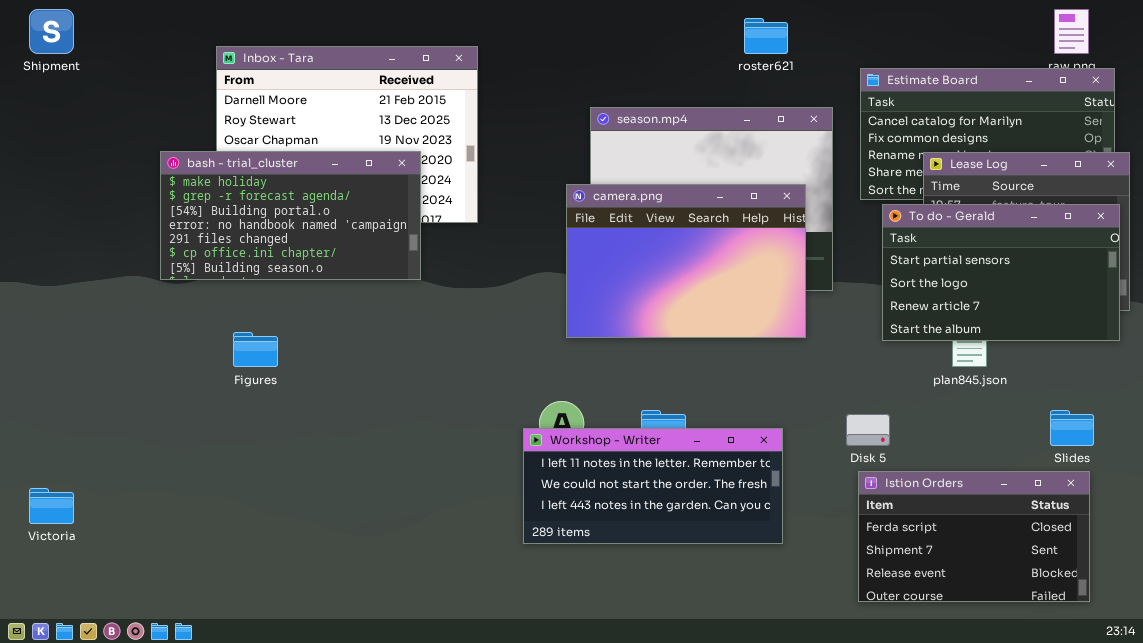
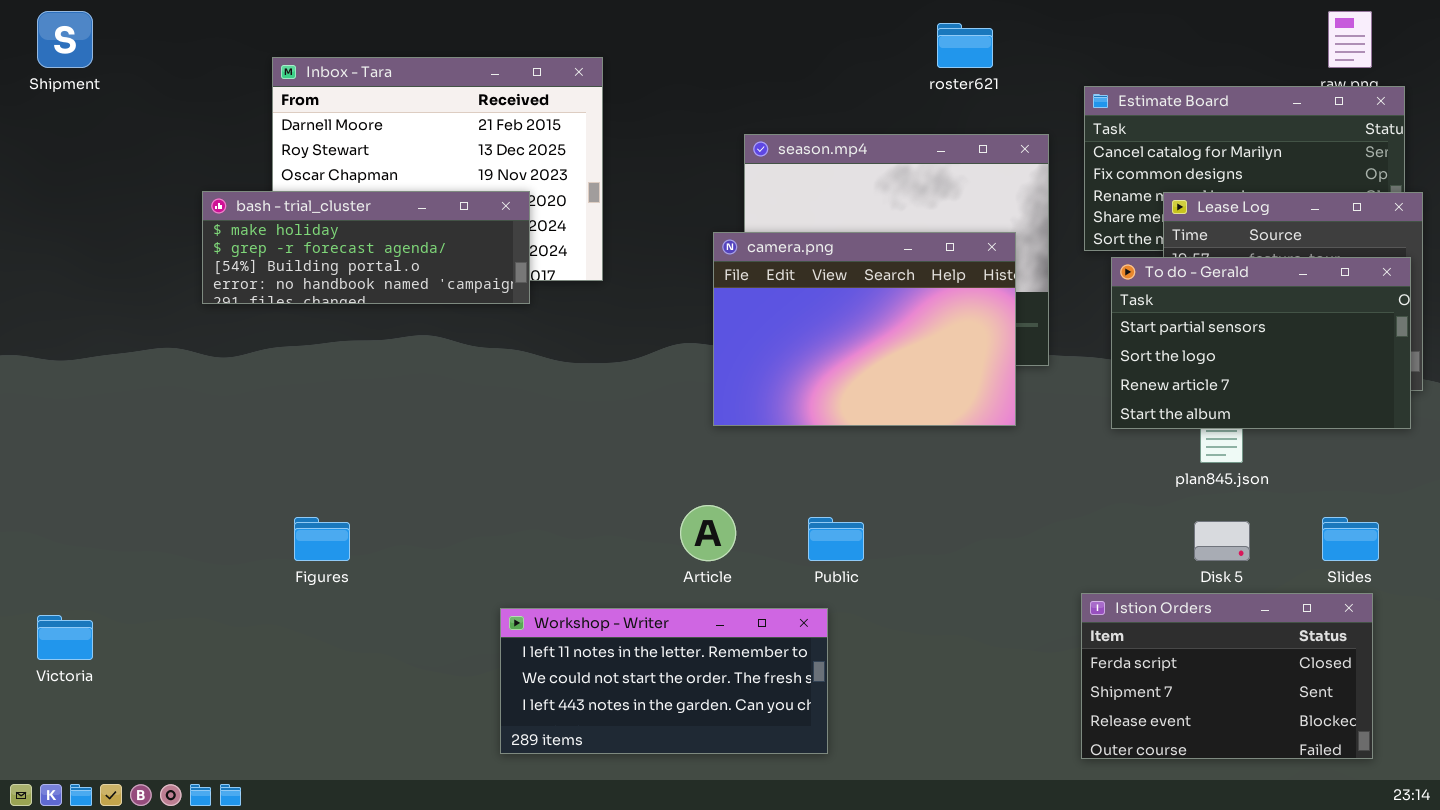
bash - trial_cluster: [160,151,421,280] -> [202,191,530,304], resized
Figures: [233,332,278,367] -> [294,517,350,561], moved
Disk 5: [846,414,890,446] -> [1194,521,1250,561], moved
Workshop - Writer: [523,428,783,544] -> [500,608,828,754], moved

